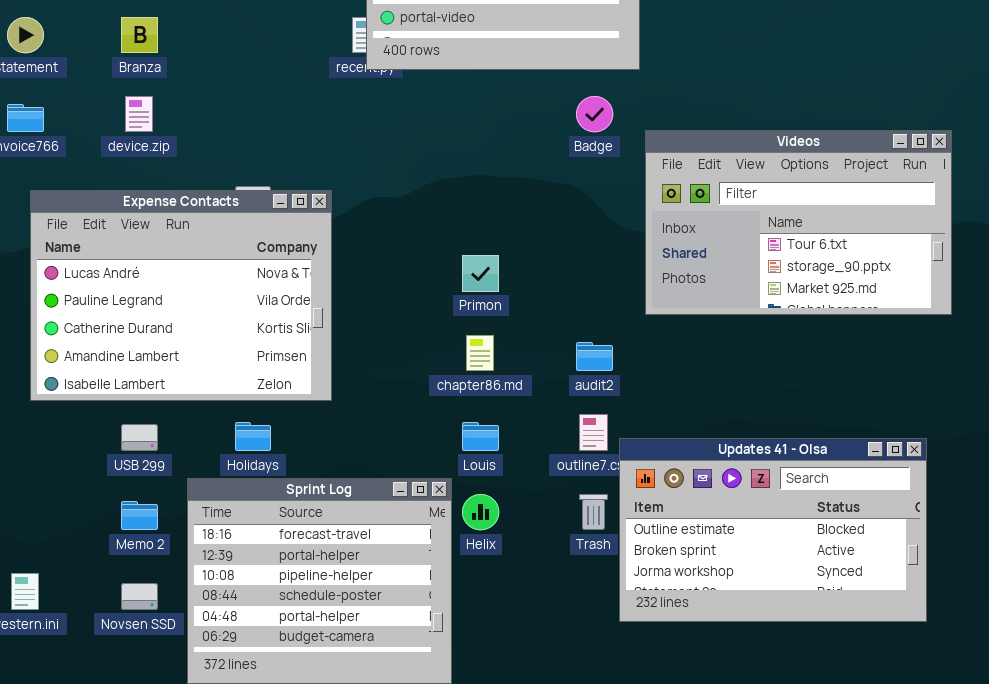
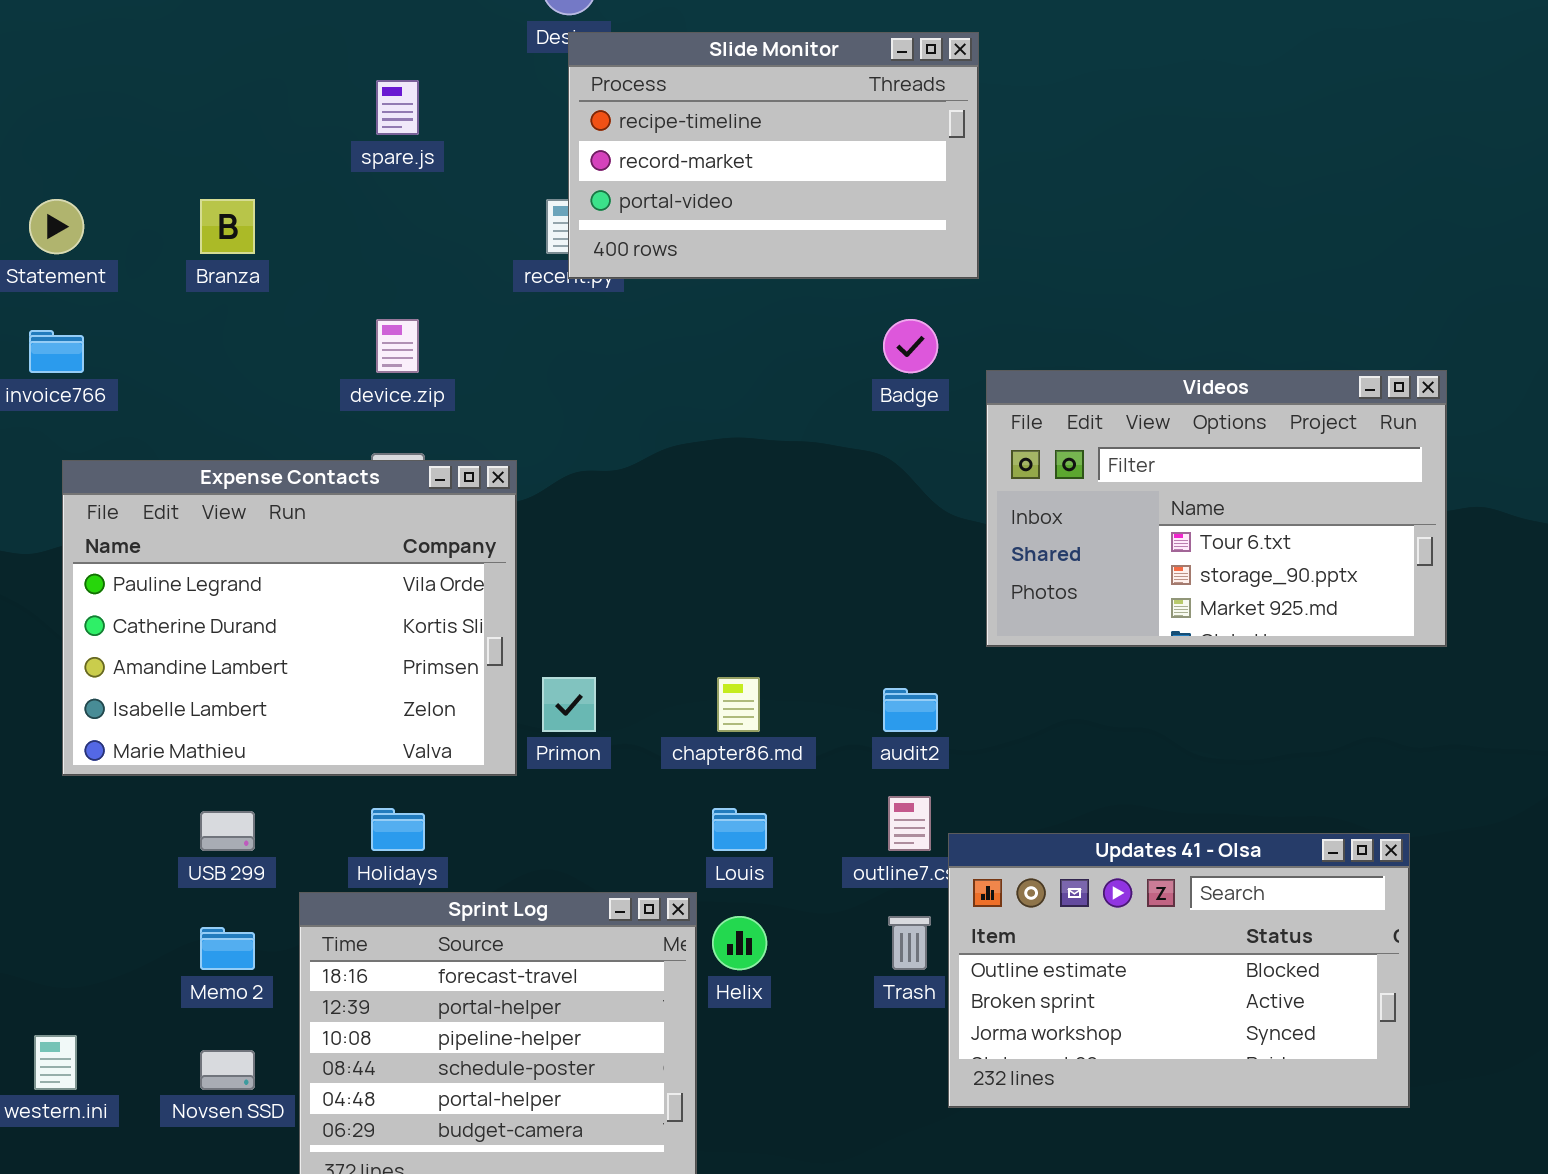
device.zip: [125,96,153,132] -> [376,319,419,373], moved
Expense Contacts: [30,190,332,401] -> [62,460,517,776], scrolled down 1 row
Primon: [462,255,499,292] -> [542,677,596,732], moved

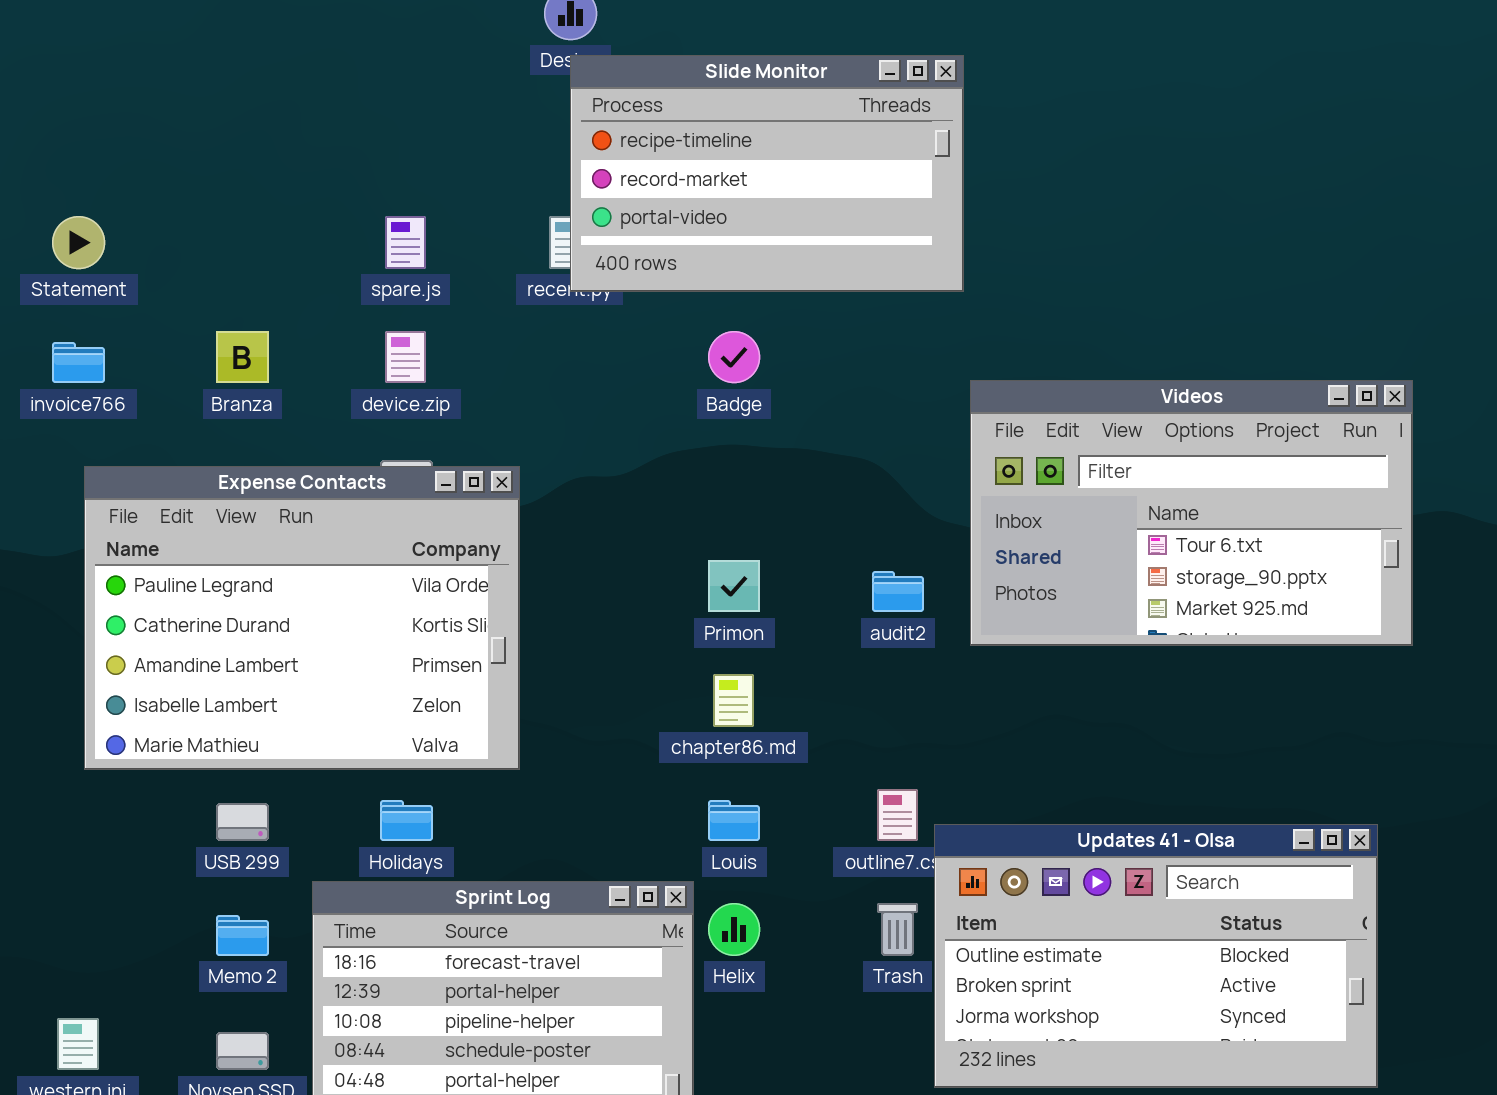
spare.js: [376,80,419,135] -> [385,216,426,269], moved
Branza: [200,199,255,254] -> [216,331,269,383], moved
Badge: [883,319,938,373] -> [708,331,760,383], moved
Primon: [542,677,596,732] -> [708,560,760,612], moved
audit2: [883,688,938,732] -> [872,571,924,612], moved

